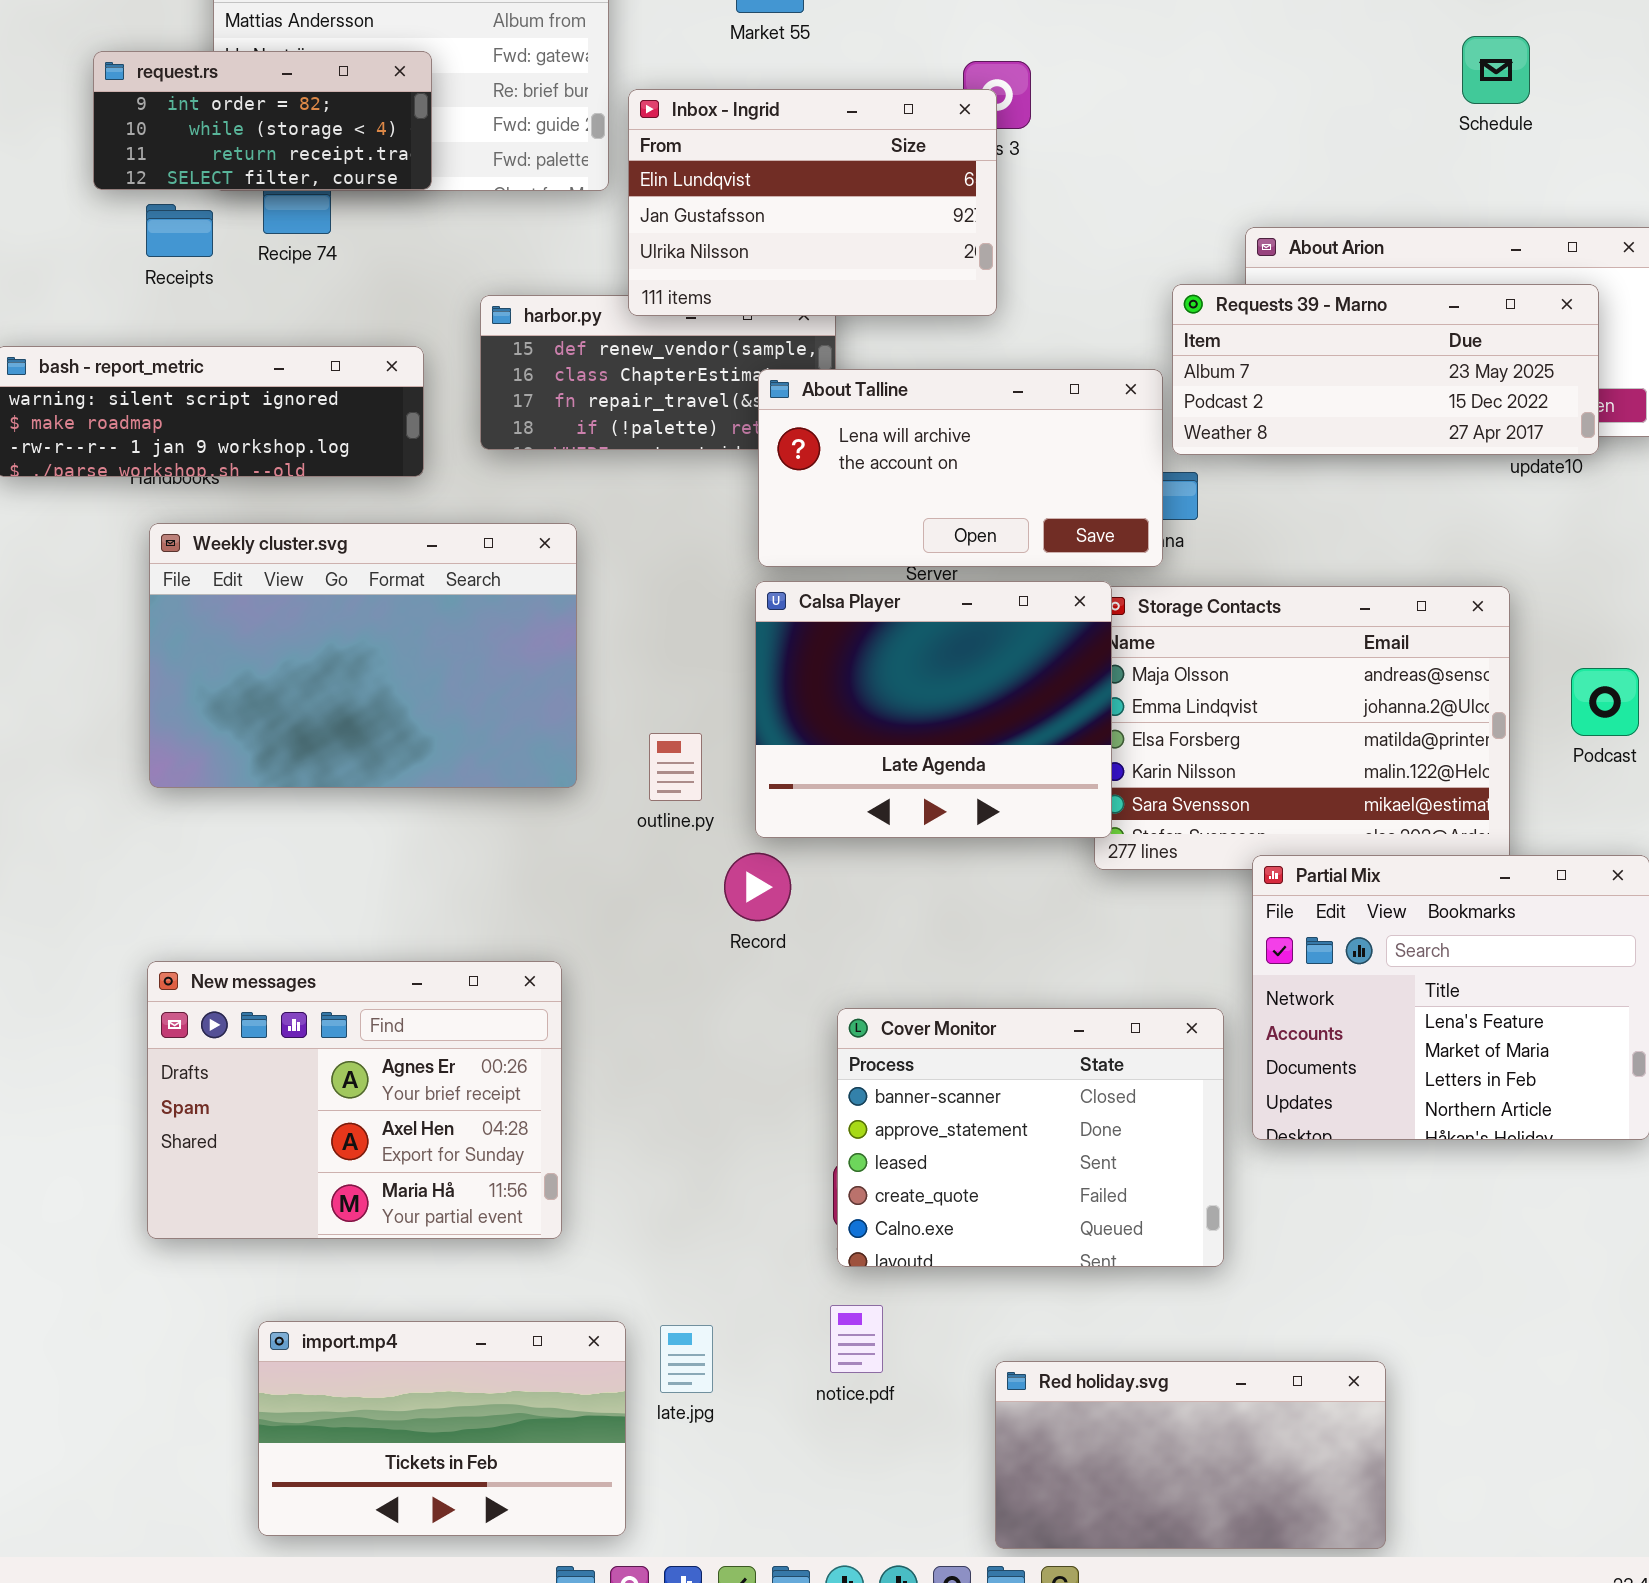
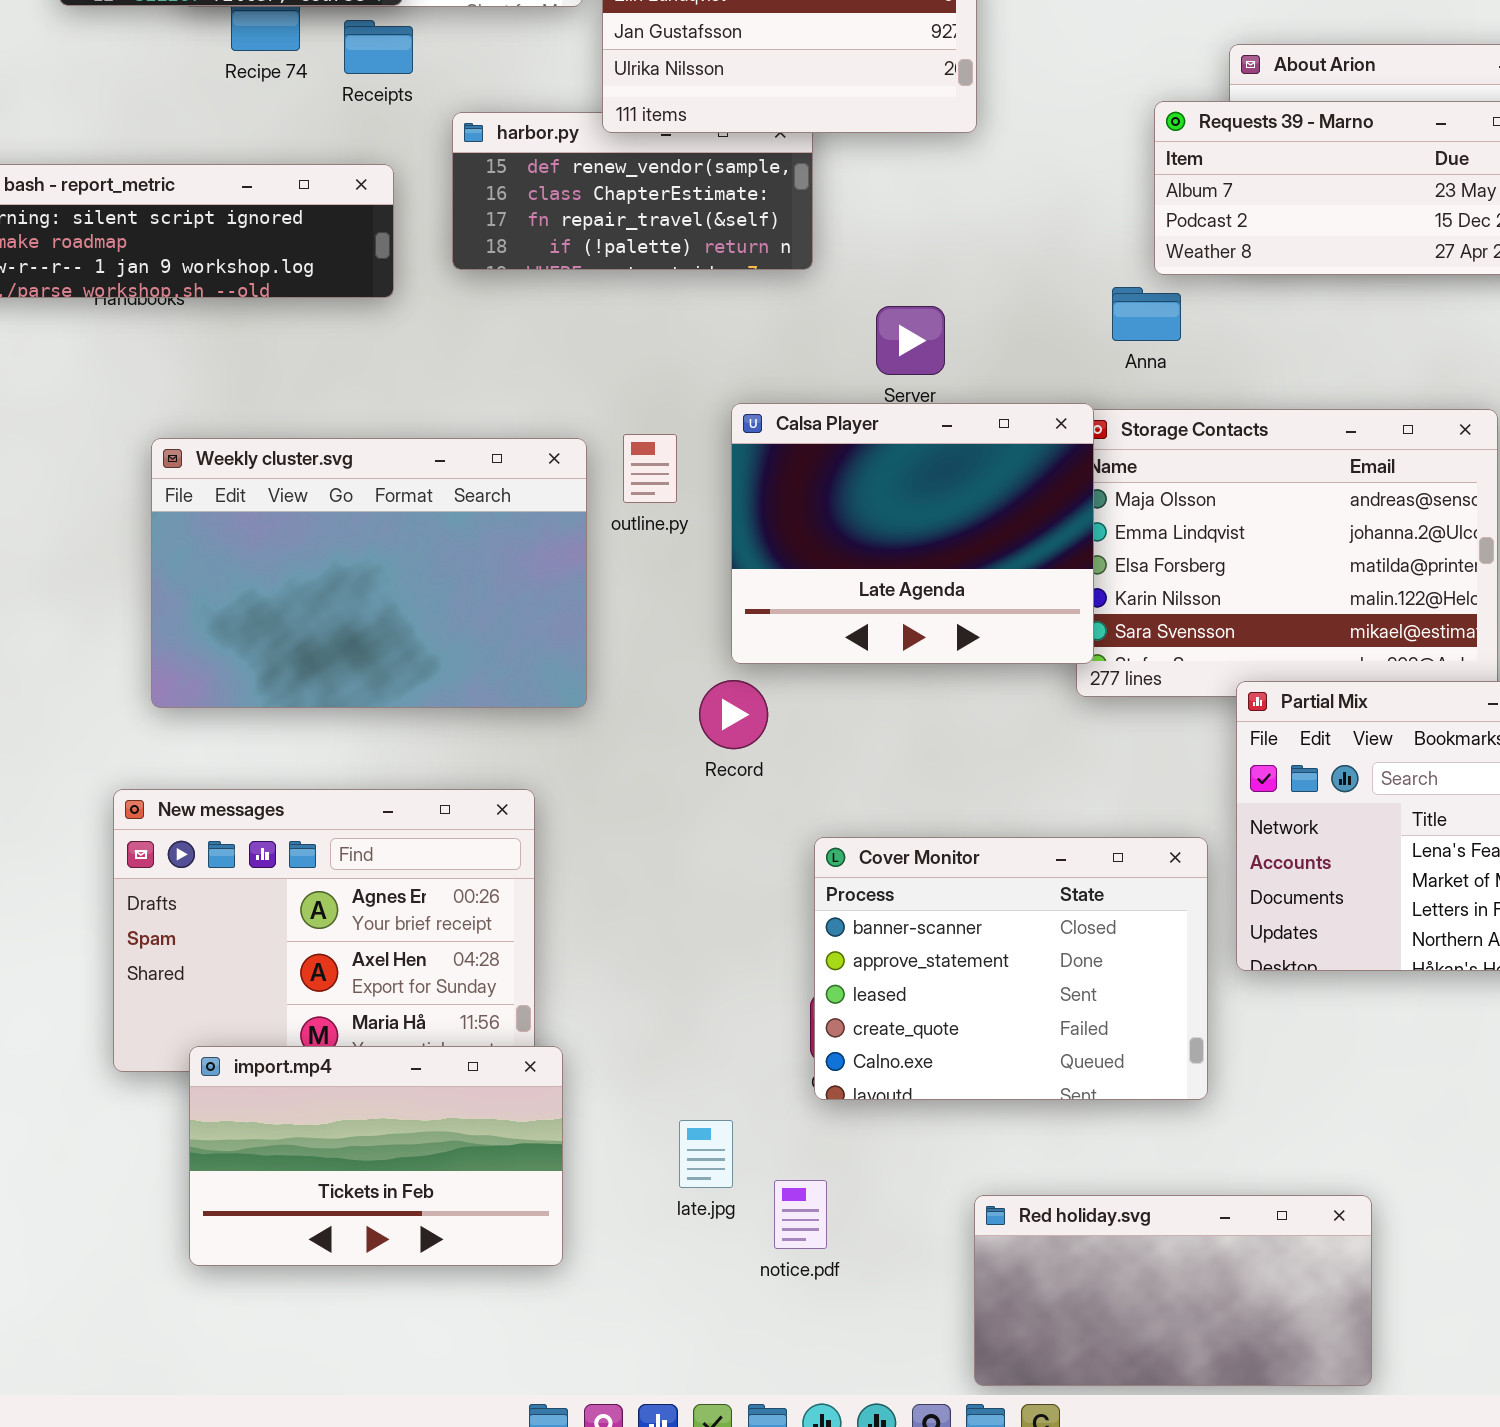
Receipts: [146,204,213,257] -> [344,20,413,74], moved
About Talline: [758,369,1163,567] -> none, closed
Weekly cluster.svg: [149,523,577,788] -> [151,438,587,708], moved
outline.py: [649,733,702,801] -> [623,434,677,503], moved
notice.pdf: [830,1305,883,1373] -> [774,1180,827,1249], moved
import.mp4: [258,1321,626,1536] -> [189,1046,563,1266], moved
late.jpg: [660,1325,713,1393] -> [679,1120,733,1188], moved

